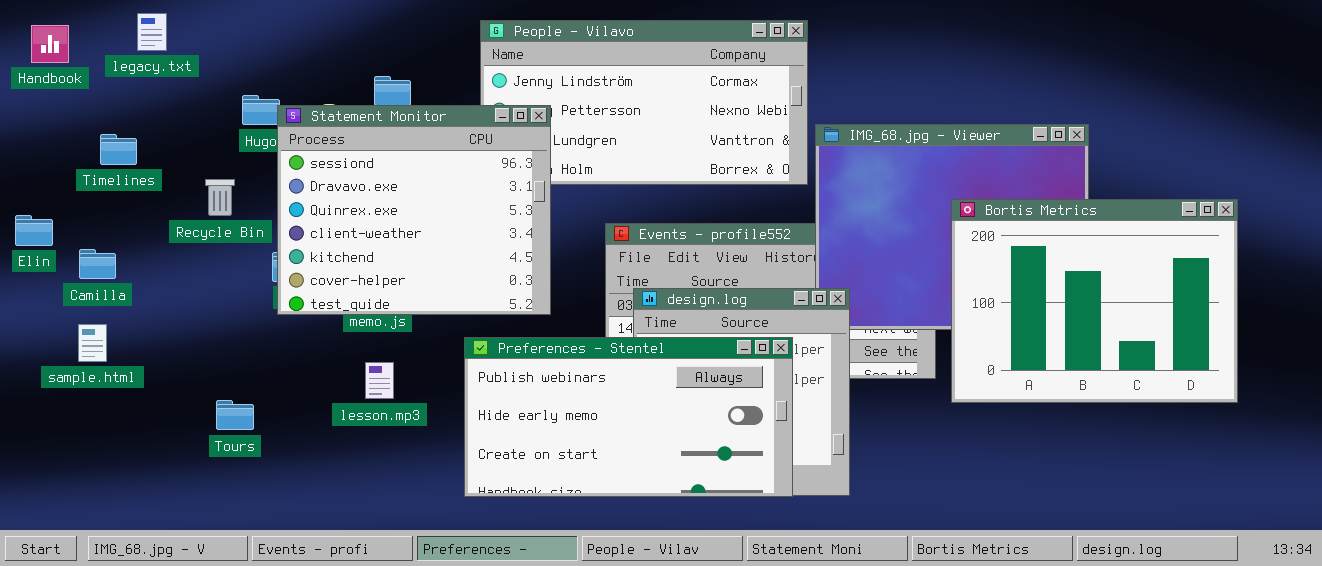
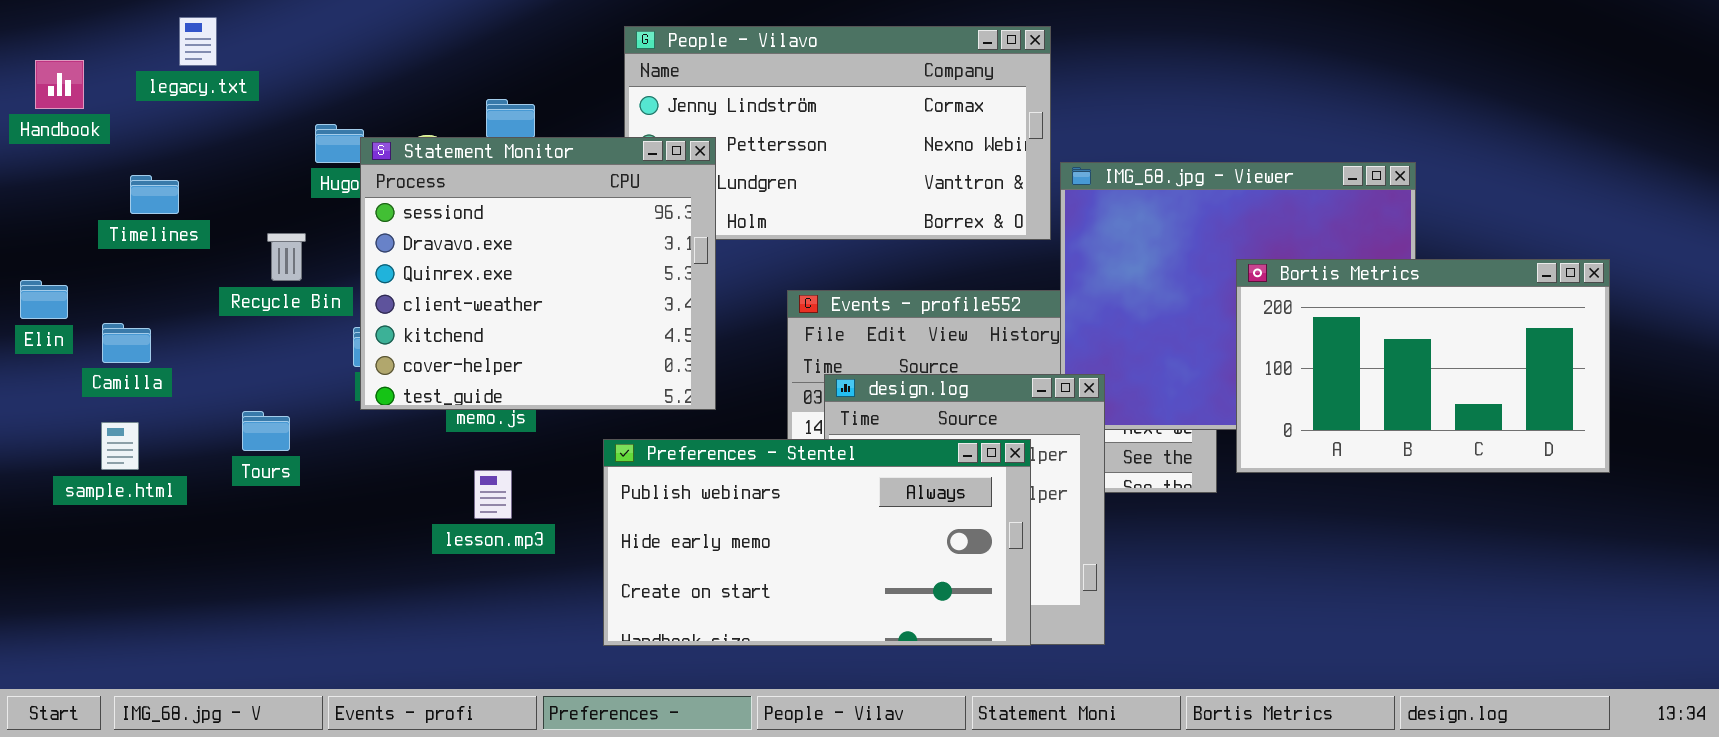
Handbook: [31,25,69,63] -> [35,60,84,109], moved
Bortis Metrics: [951,199,1238,403] -> [1236,259,1610,473], resized
Tours: [216,400,254,430] -> [242,411,290,451], moved

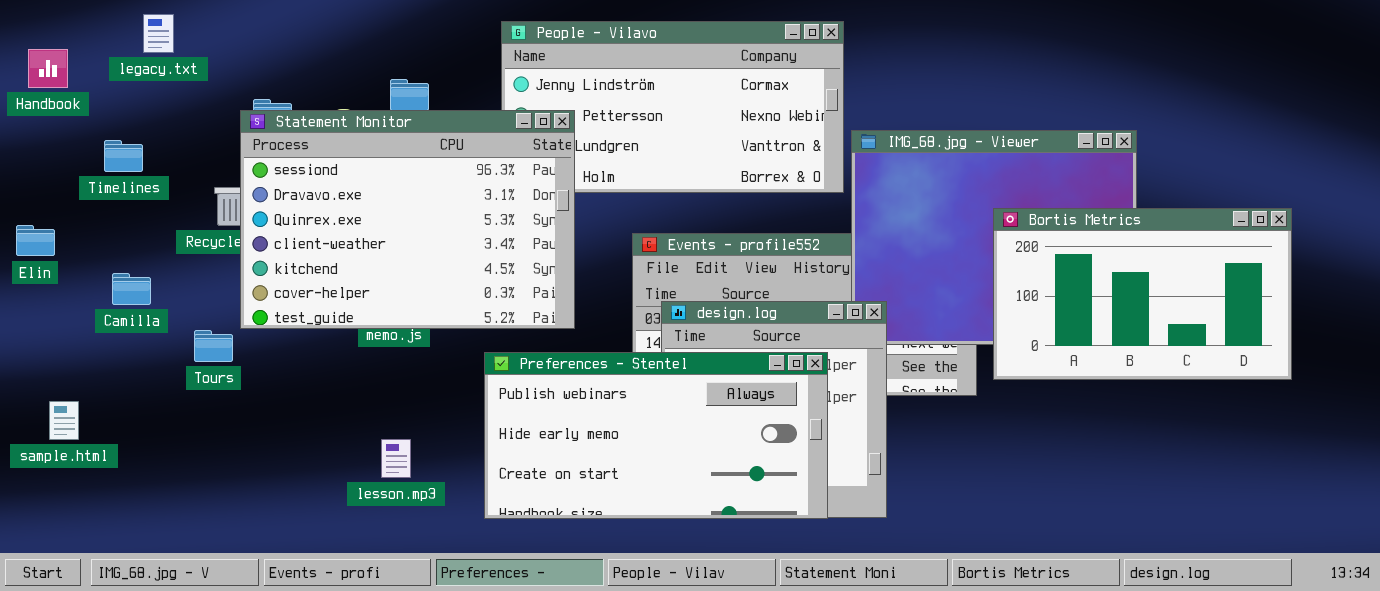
Statement Monitor: [360,137,716,410] -> [240,110,575,329], resized
Camilla: [102,323,151,363] -> [112,273,151,305], moved
sample.html: [101,422,139,470] -> [49,401,79,440], moved
lesson.mp3: [474,470,512,519] -> [381,439,411,478], moved

